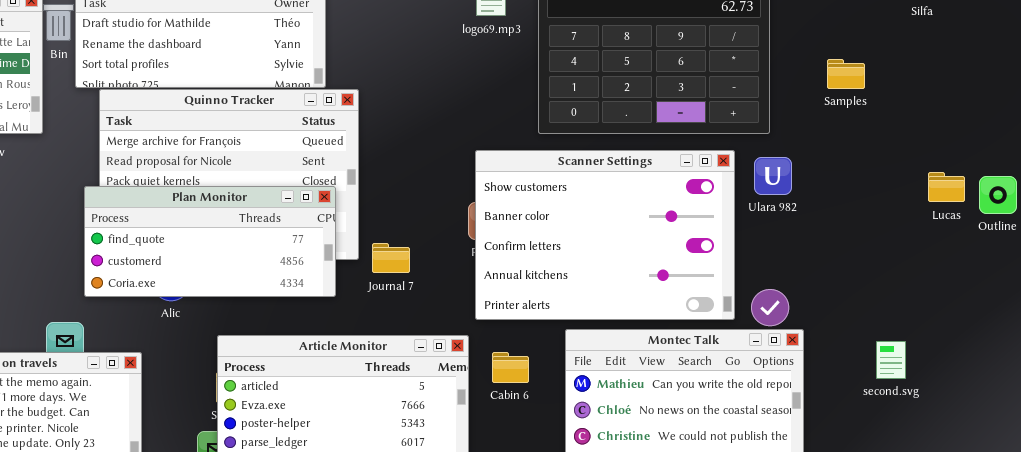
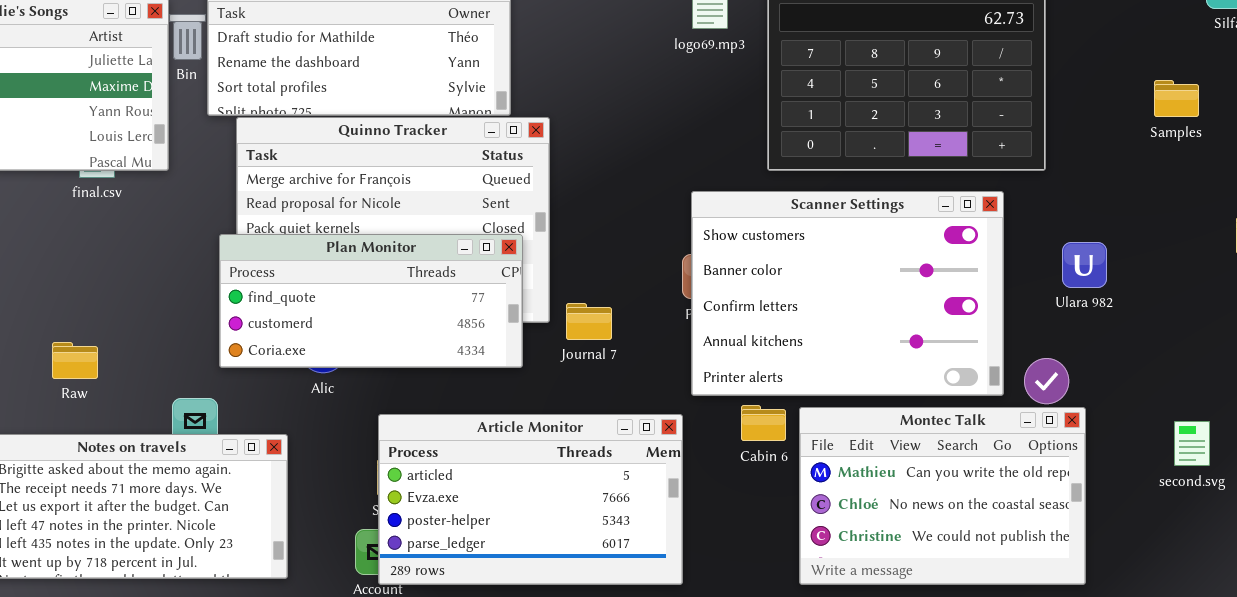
Samples: [827,59,865,89] -> [1154,80,1199,117], moved
Ulara 982: [754,157,792,195] -> [1062,242,1107,288], moved
Cabin 6: [492,352,529,383] -> [741,405,786,441], moved

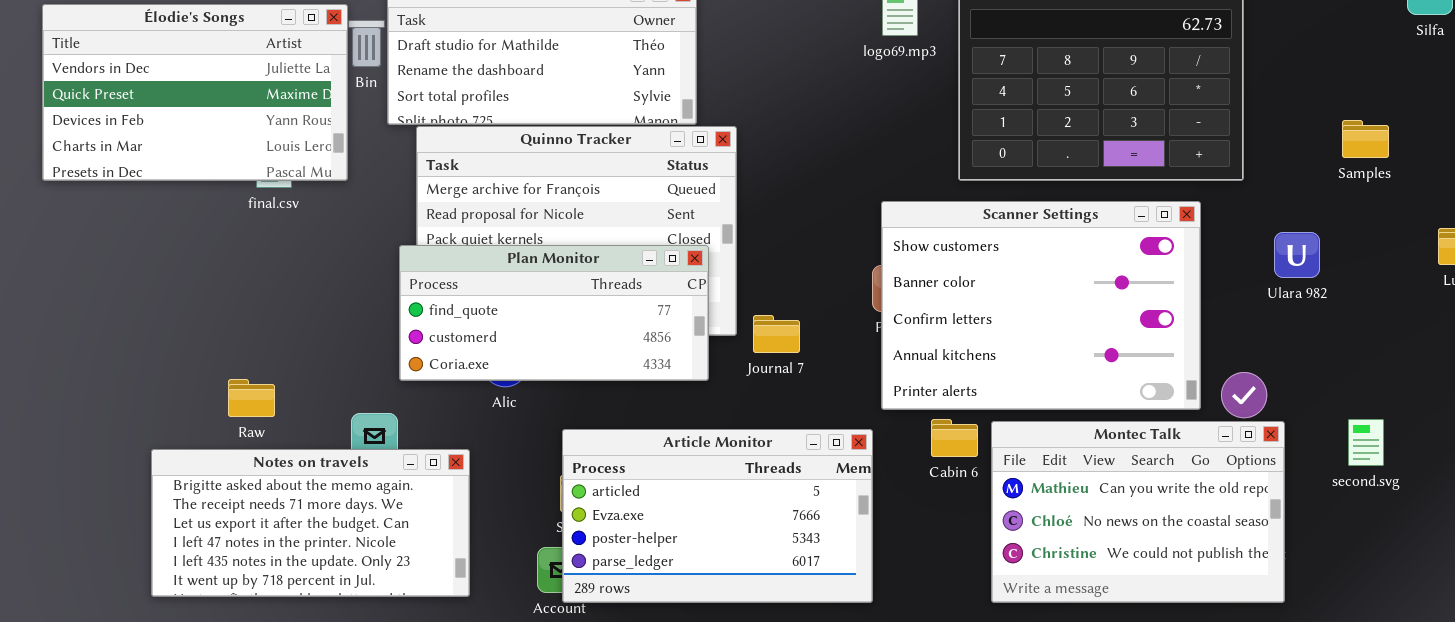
Samples: [1154,80,1199,117] -> [1342,120,1389,158], moved
Ulara 982: [1062,242,1107,288] -> [1274,232,1320,278], moved
Raw: [52,342,98,379] -> [228,379,275,417], moved
second.svg: [1174,421,1210,466] -> [1348,419,1384,466], moved

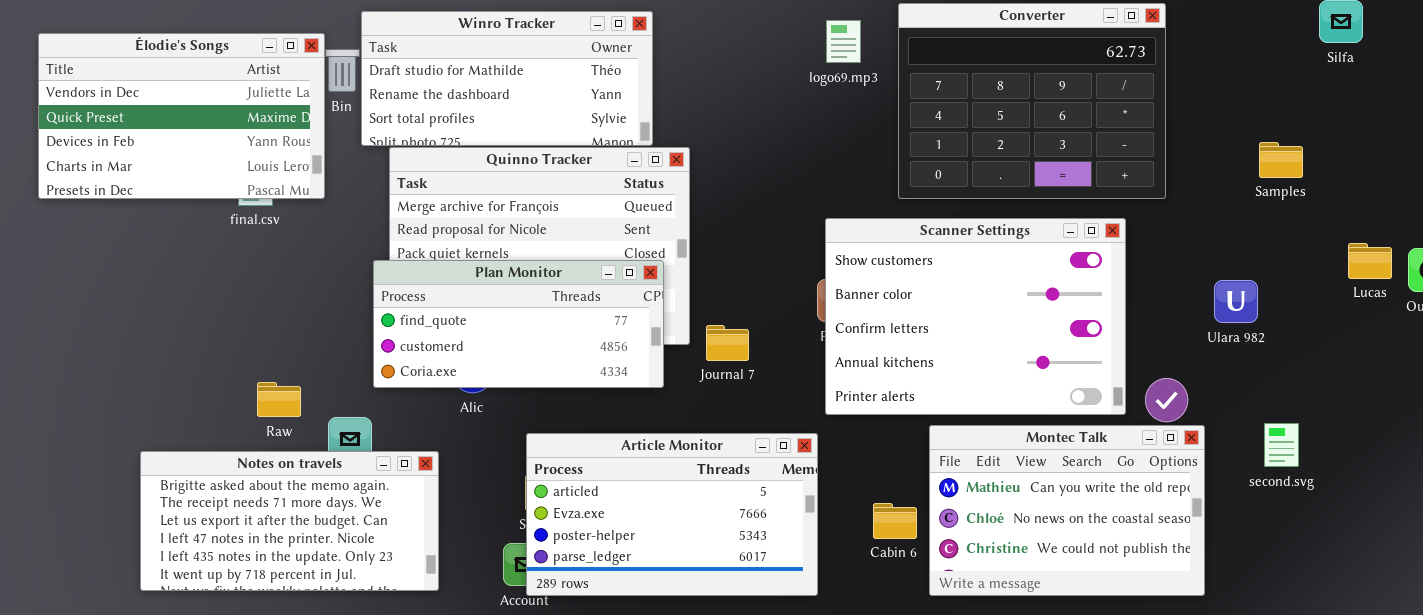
Ulara 982: [1274,232,1320,278] -> [1214,280,1258,323], moved
Raw: [228,379,275,417] -> [257,382,301,417], moved
Cabin 6: [931,419,978,457] -> [873,503,917,539], moved

